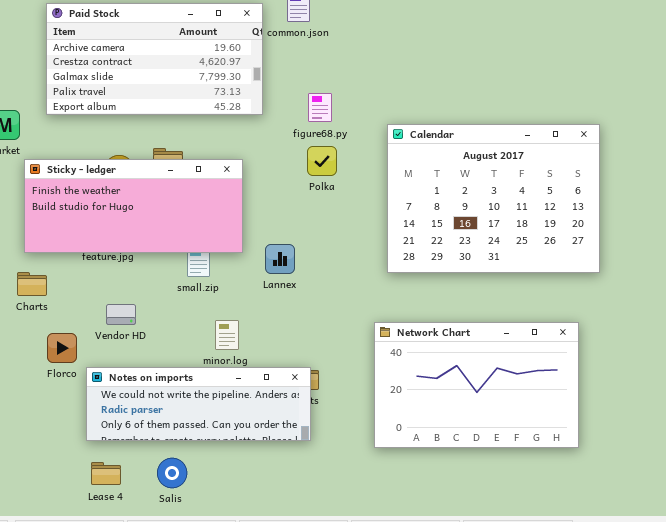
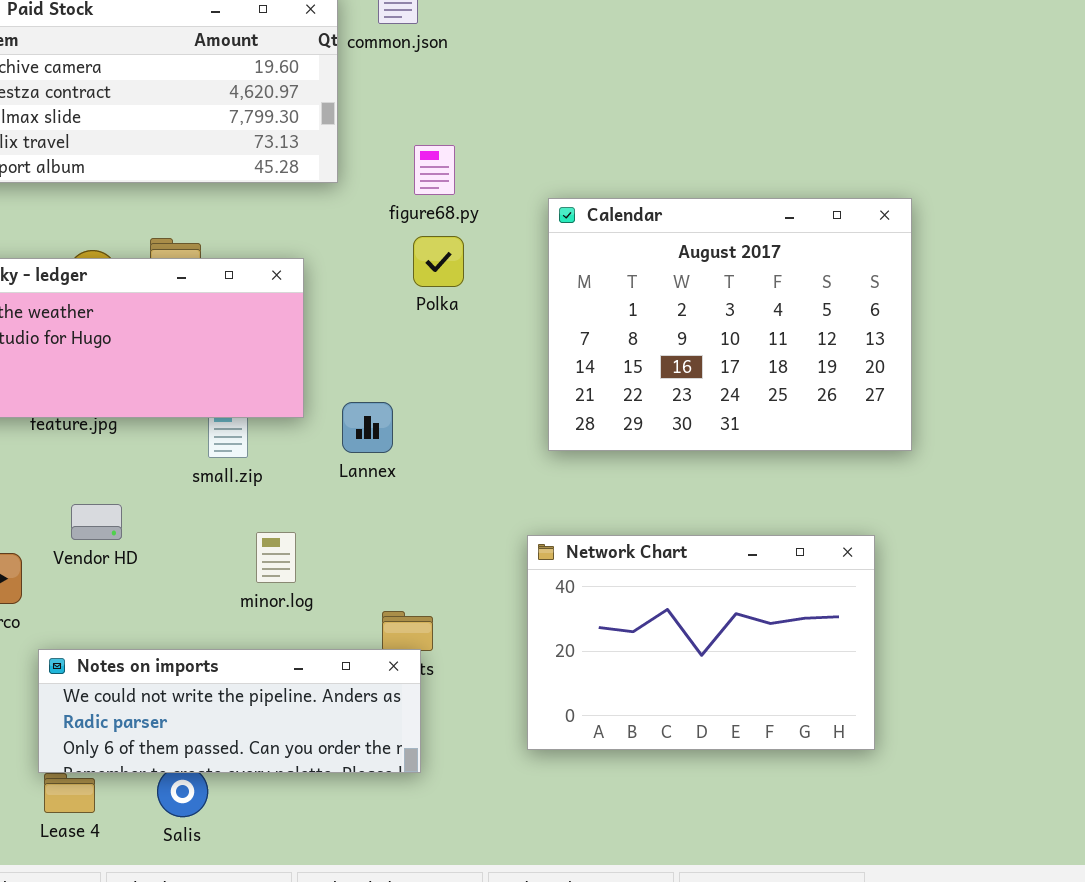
Notes on imports: [86,367,311,441] -> [38,649,421,773], moved

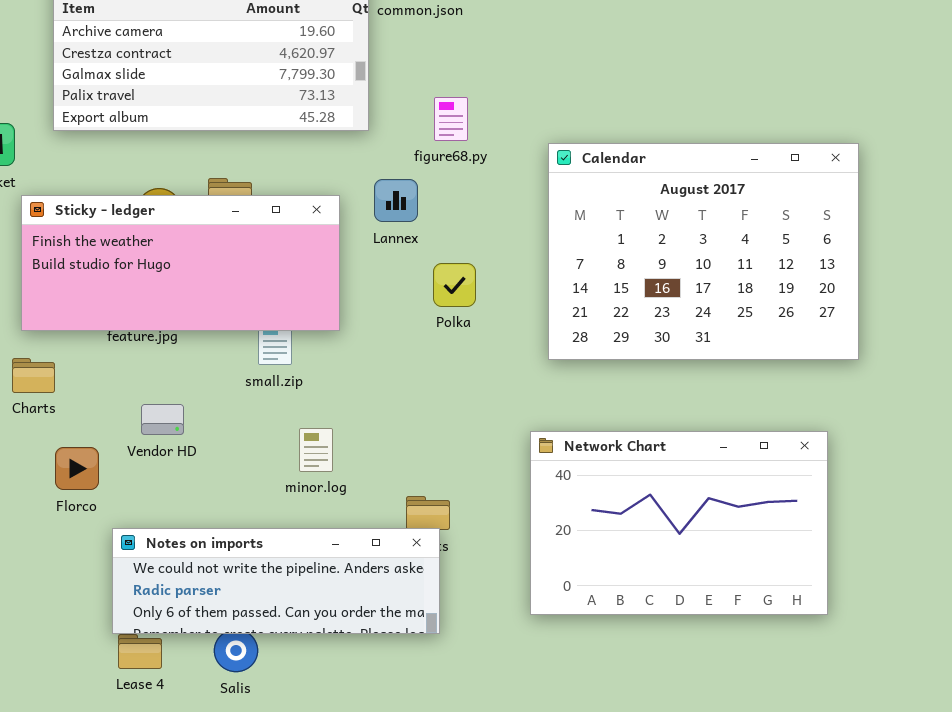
Polka: [413,236,464,287] -> [433,263,476,307], moved
Lannex: [342,402,393,453] -> [374,179,418,222], moved

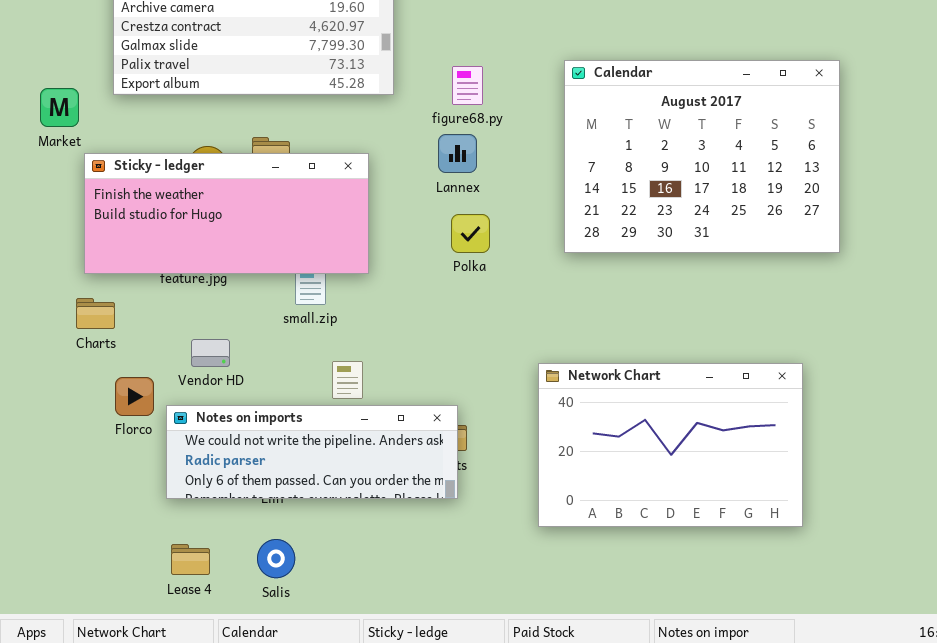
Calendar: [548,143,859,360] -> [564,60,840,253], moved
Lannex: [374,179,418,222] -> [438,134,477,173], moved
Notes on imports: [112,528,440,634] -> [166,405,458,499], moved

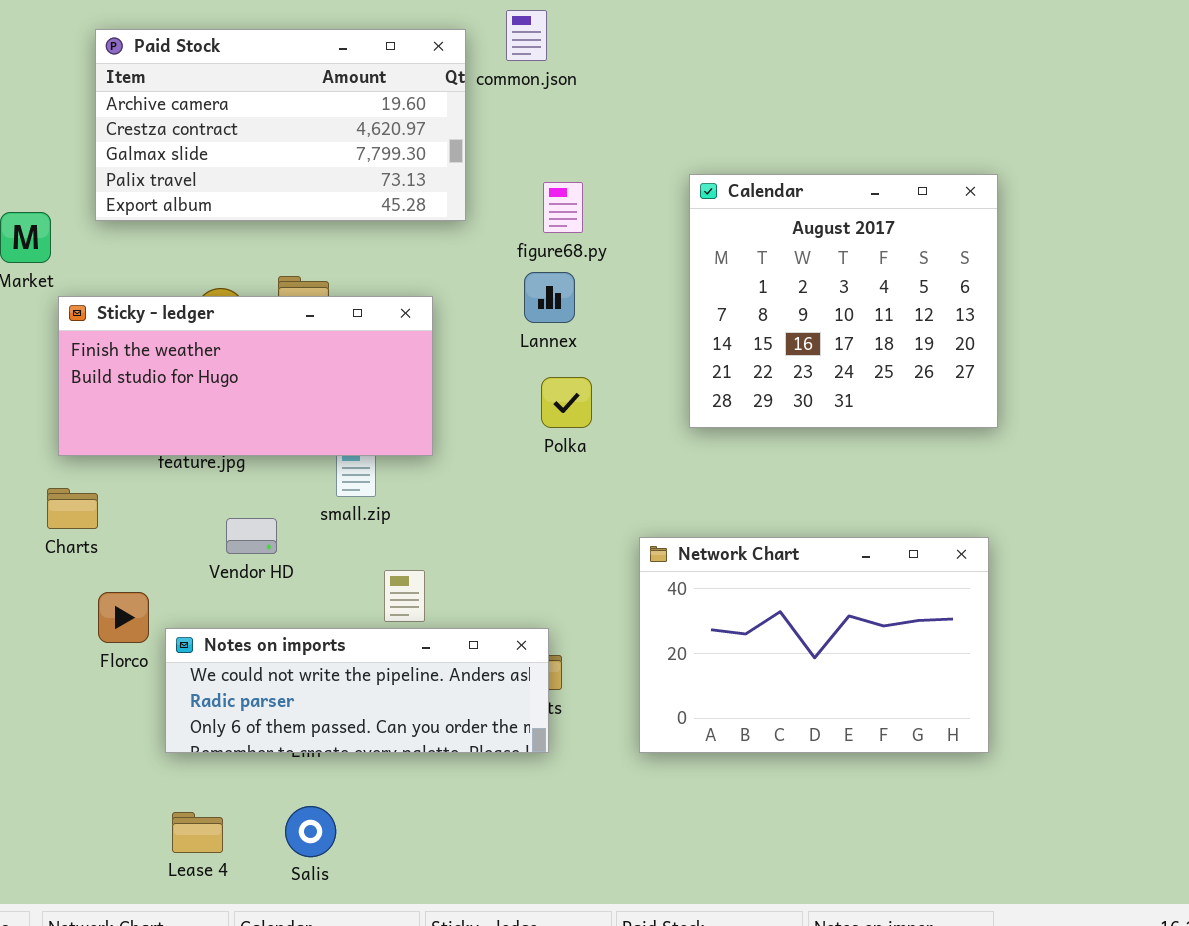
Calendar: [564,60,840,253] -> [689,174,998,428], resized
Vendor HD: [191,339,230,367] -> [226,518,277,554], moved
Network Chart: [538,363,803,527] -> [639,537,989,753], moved

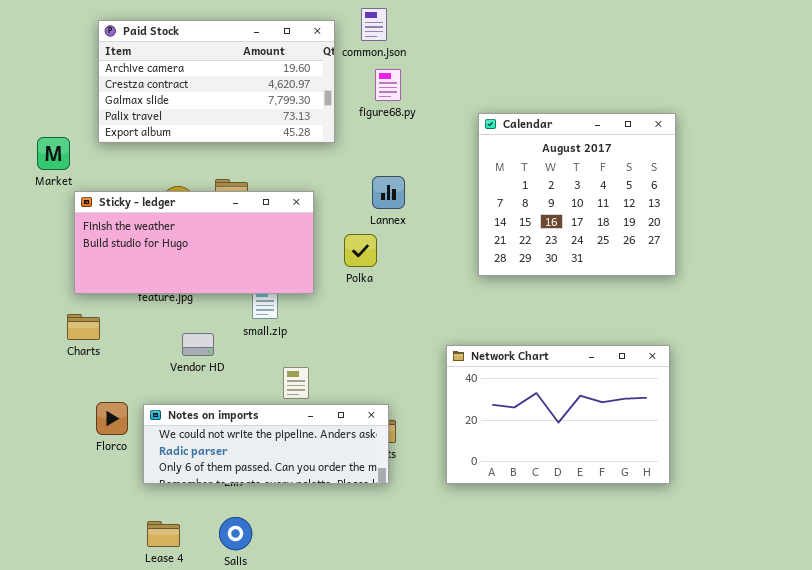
figure68.py: [543,182,583,233] -> [375,69,401,101], moved
Polka: [541,377,592,428] -> [344,234,377,267], moved
Florco: [98,592,149,643] -> [96,402,128,435], moved

